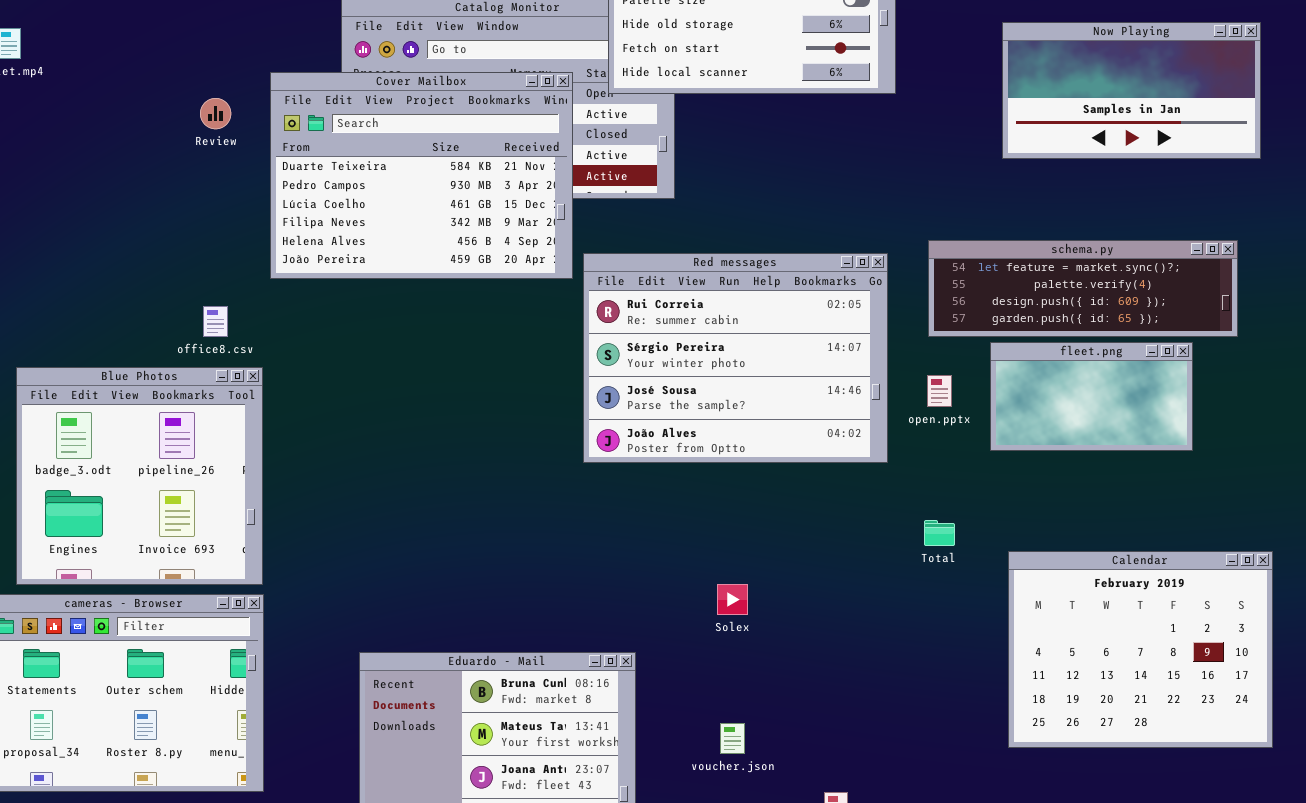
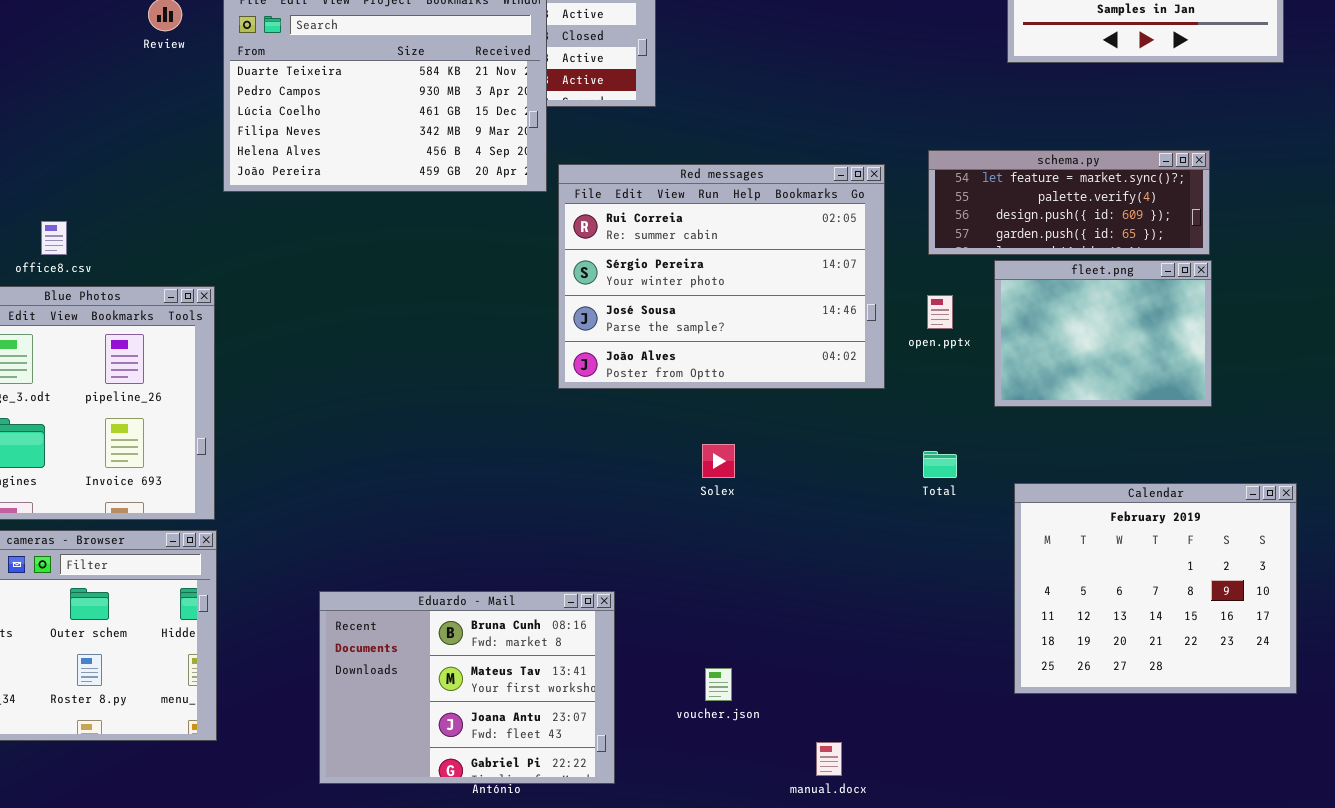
schema.py: [928,240,1238,337] -> [928,150,1210,255], resized
office8.csv: [203,306,228,337] -> [41,221,67,255], moved
fleet.png: [990,342,1193,451] -> [994,260,1212,407], resized
Solex: [717,584,748,615] -> [702,444,735,478], moved

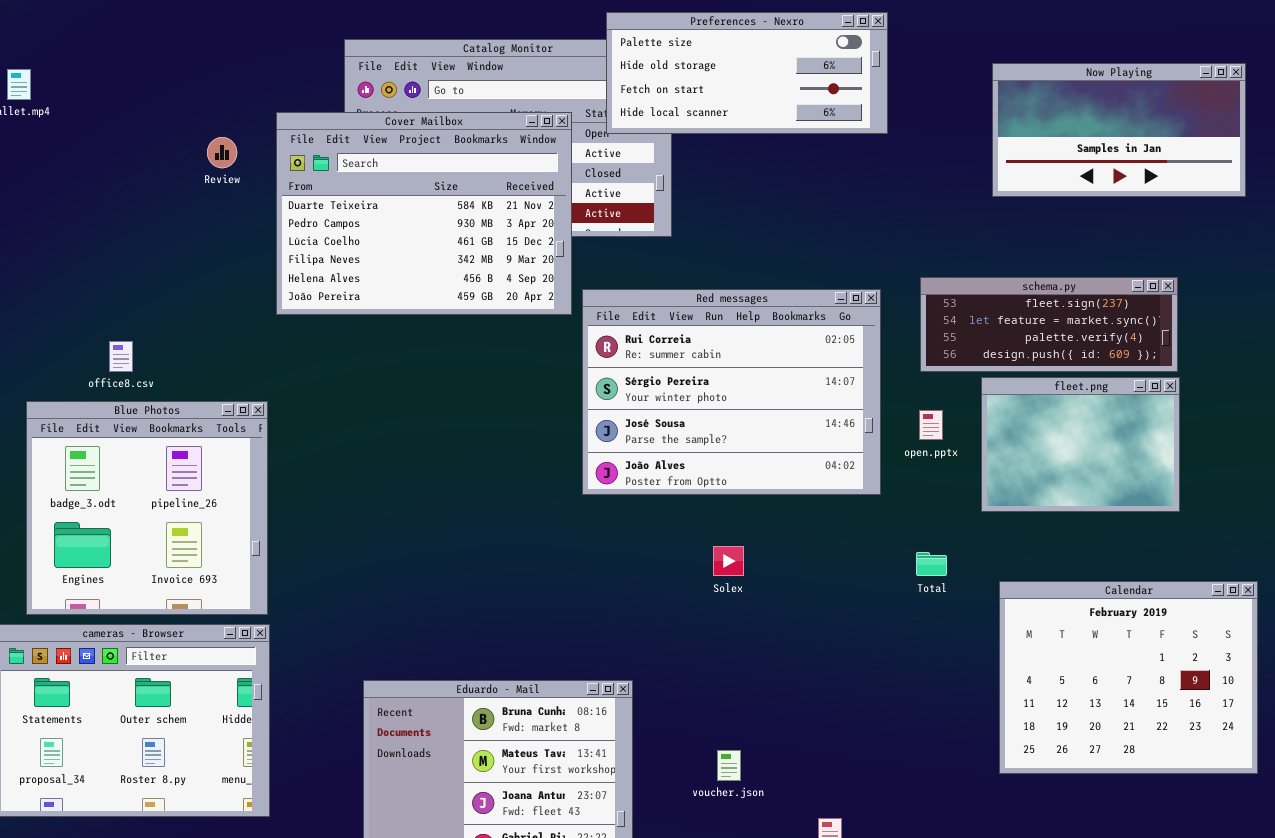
schema.py: [928,150,1210,255] -> [920,277,1178,372], scrolled up 1 row

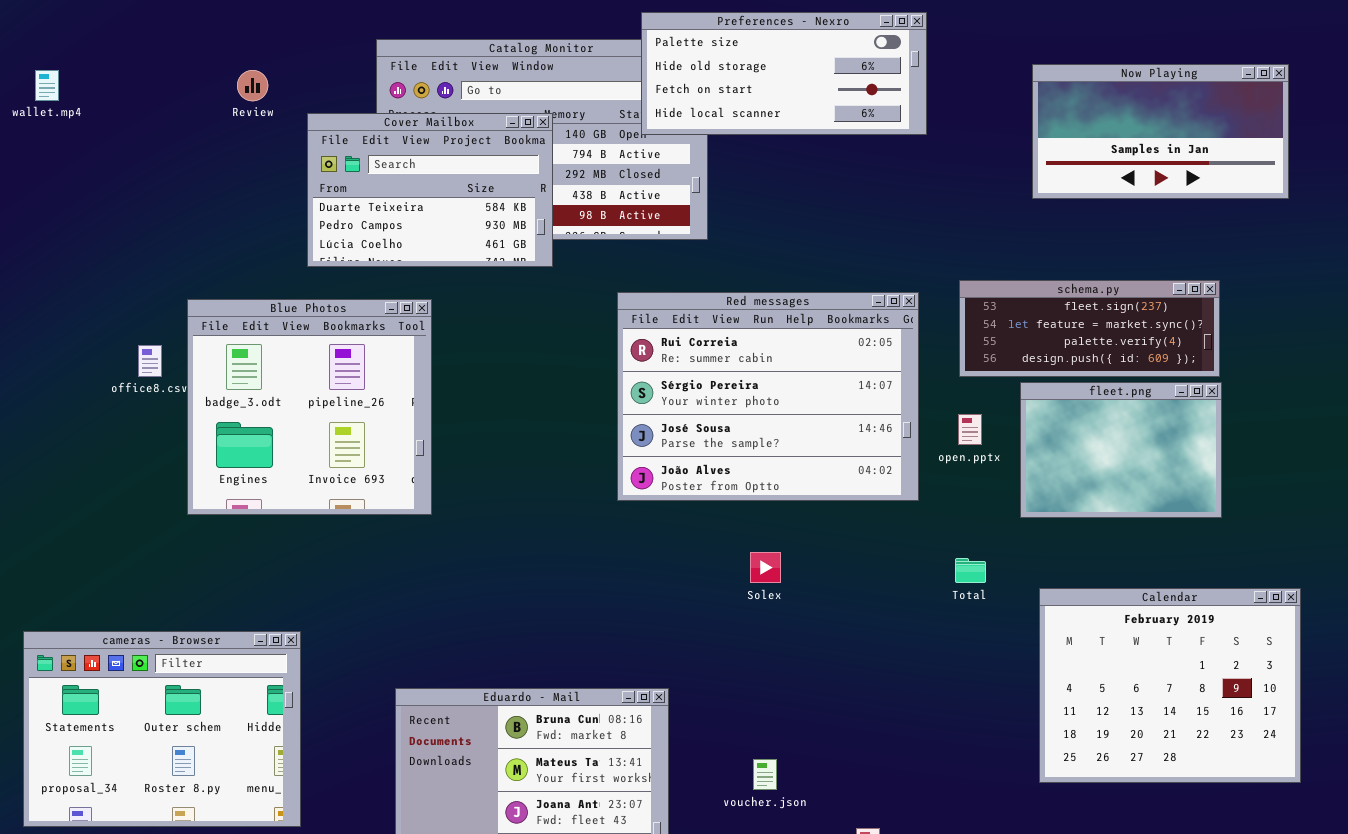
Cover Mailbox: [276,112,572,315] -> [307,113,553,267], resized
Review: [207,137,237,168] -> [237,70,268,101], moved
Blue Photos: [26,401,268,615] -> [187,299,432,515], moved

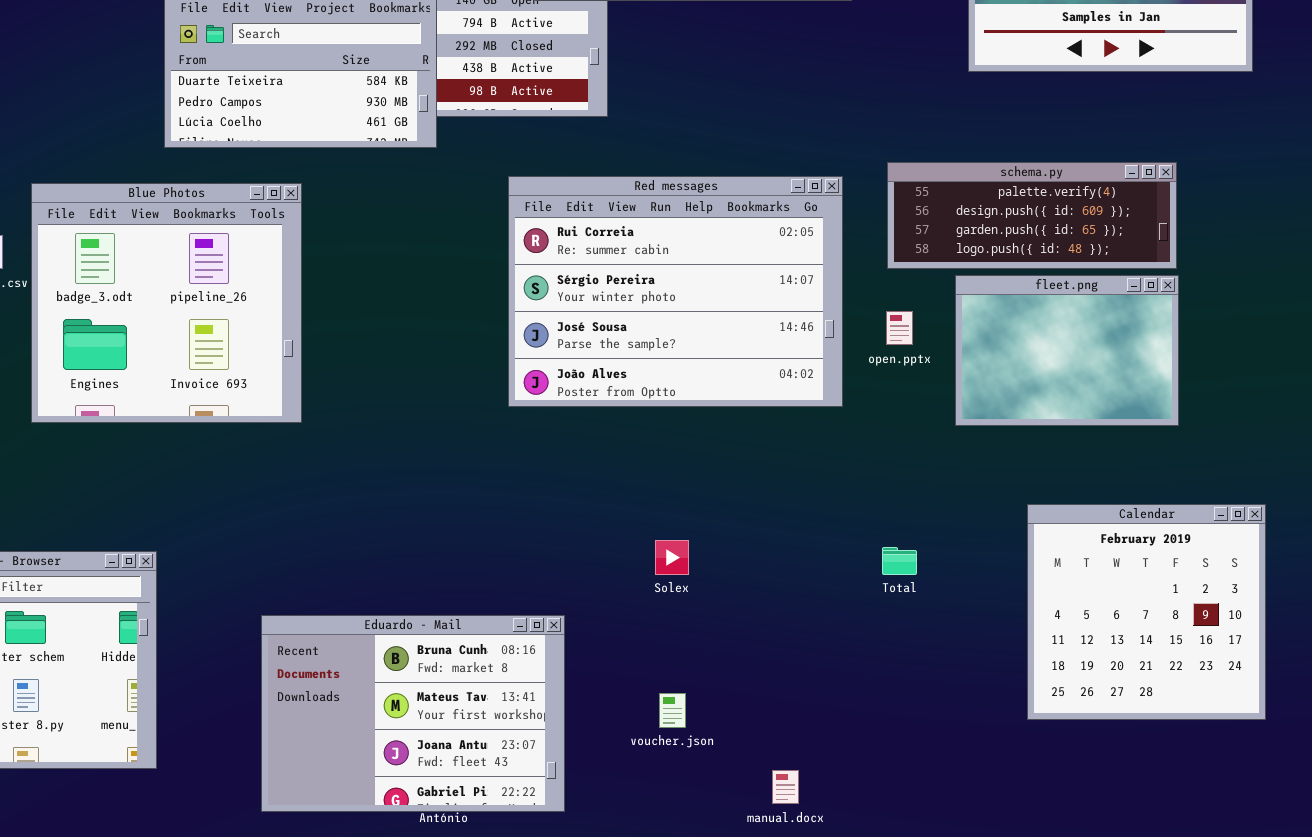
schema.py: [959,280,1220,377] -> [887,162,1177,269], scrolled down 2 rows
Solex: [750,552,781,583] -> [655,540,689,575], moved
Total: [955,558,986,583] -> [882,547,917,575], moved
Calendar: [1039,588,1301,783] -> [1027,504,1266,720], resized

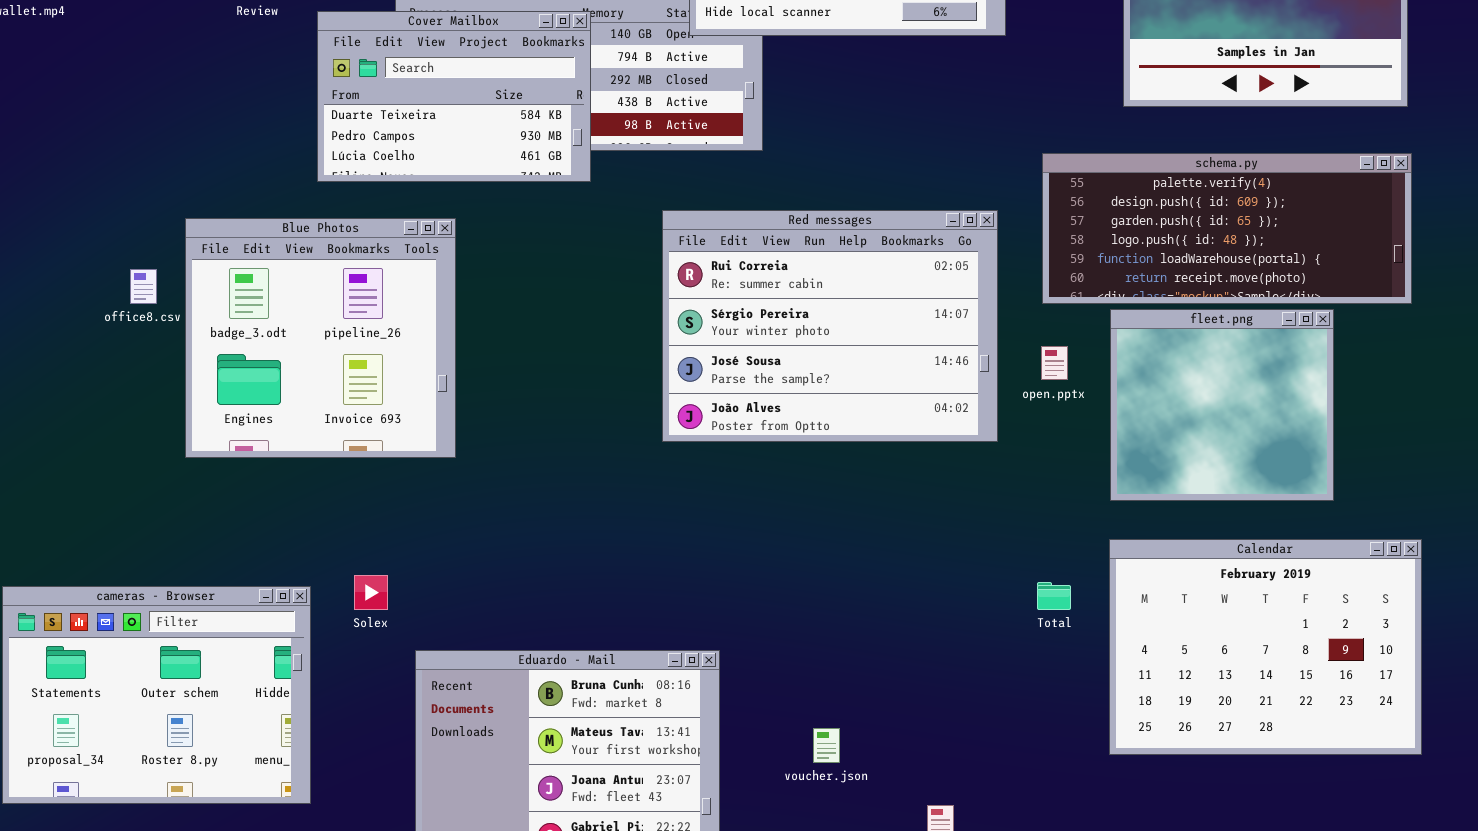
schema.py: [887,162,1177,269] -> [1042,153,1412,304], resized
fleet.png: [955,275,1179,426] -> [1110,309,1334,501], resized
Calendar: [1027,504,1266,720] -> [1109,539,1422,755], resized
Solex: [655,540,689,575] -> [354,575,388,610], moved

